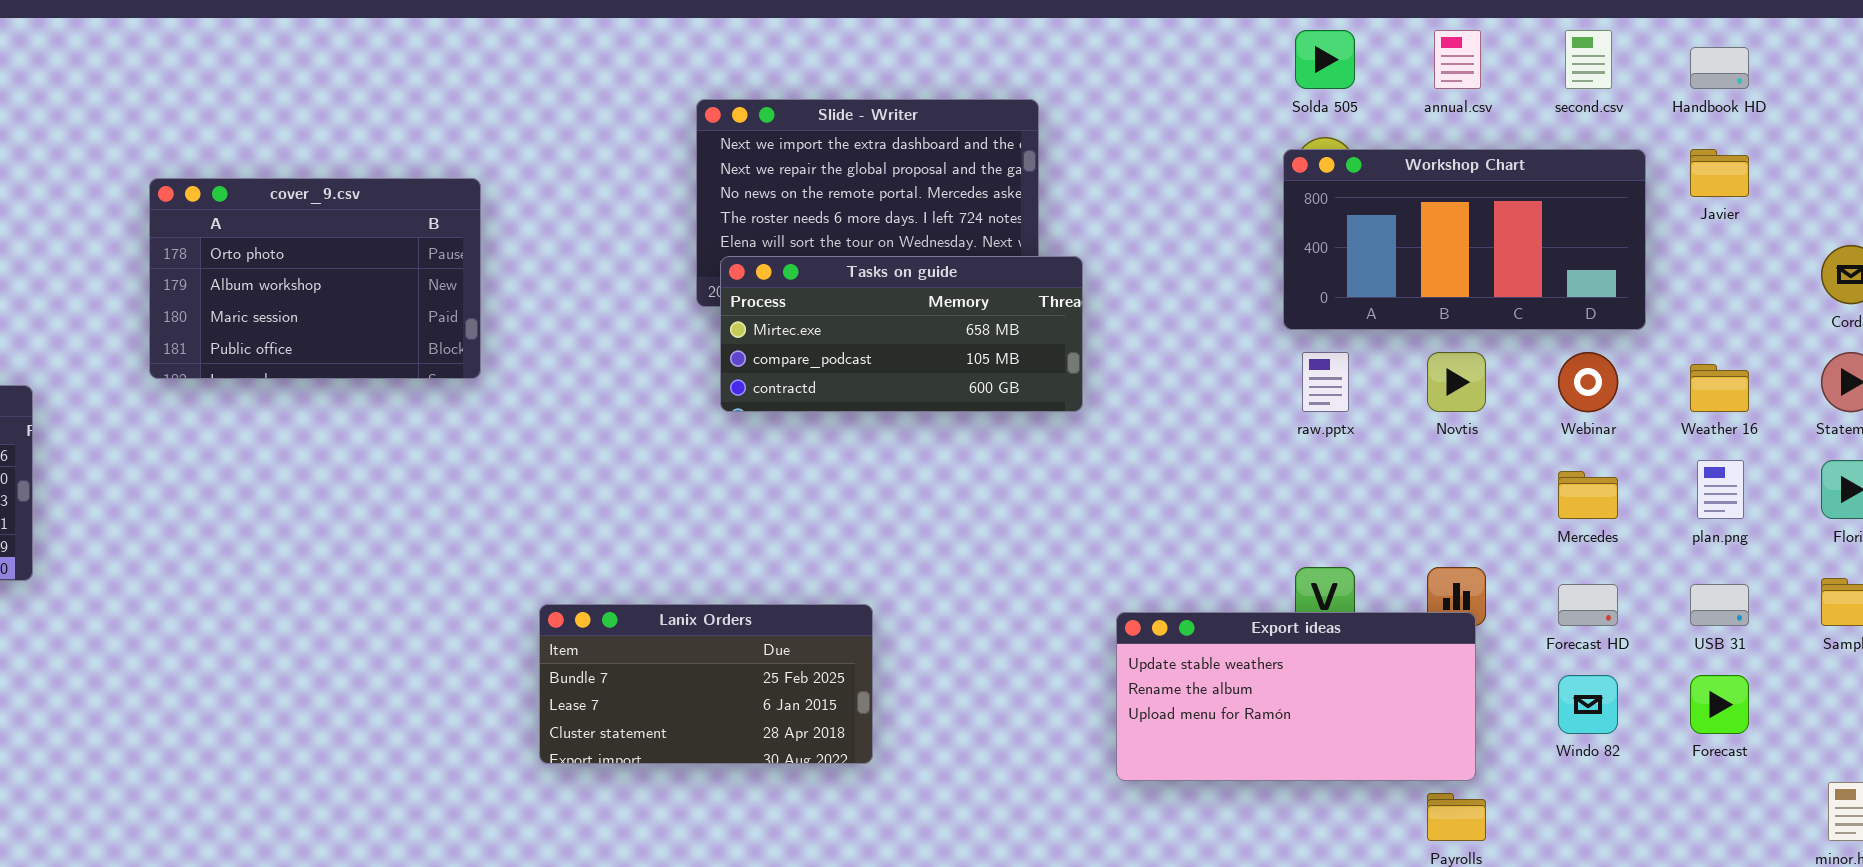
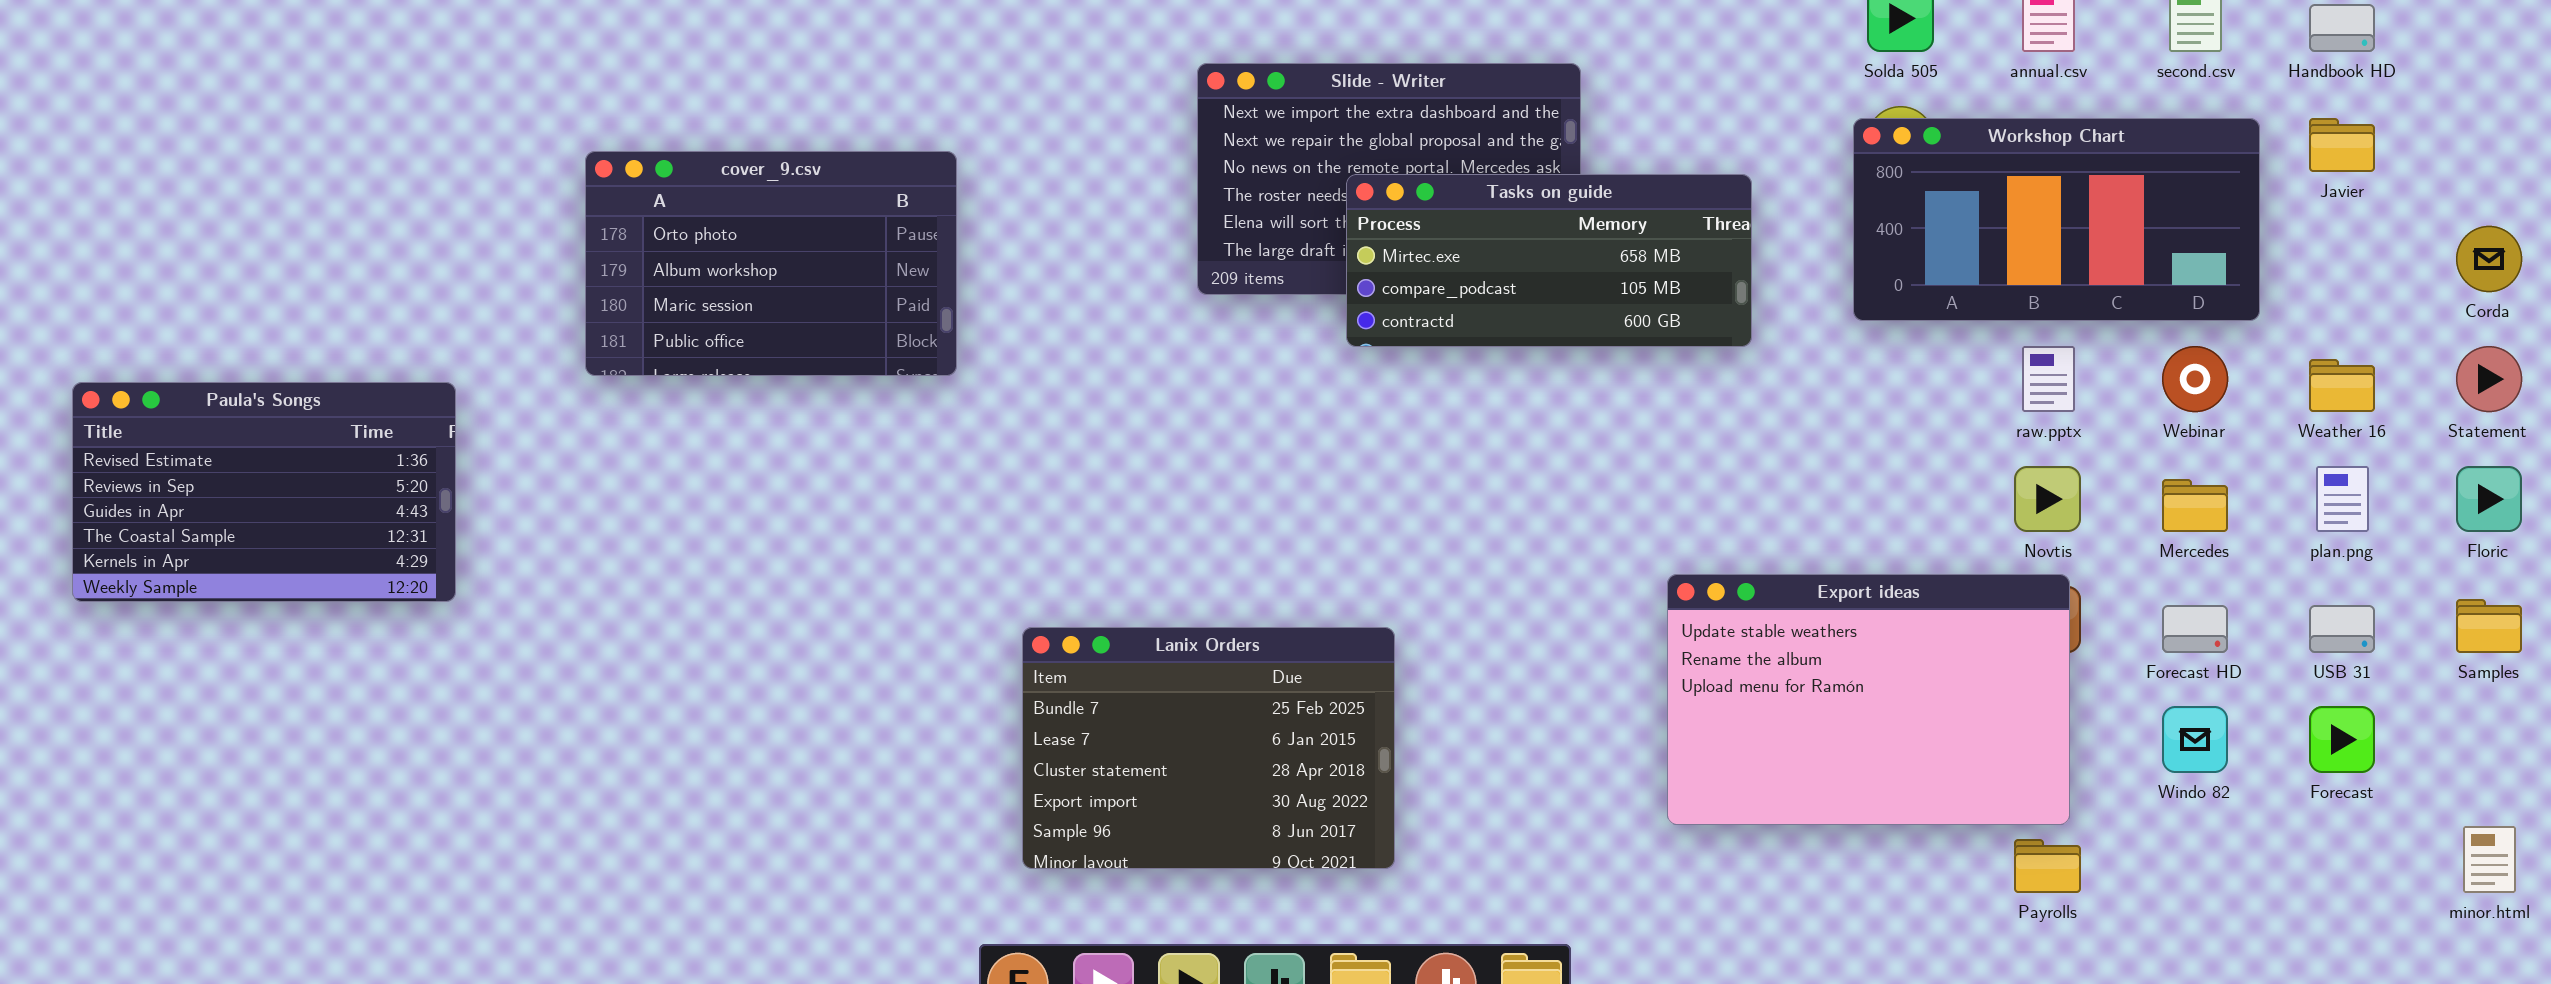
Tasks on guide: [720,256,1083,412] -> [1346,174,1752,347], moved
raw.pptx: [1302,352,1349,412] -> [2022,346,2075,412], moved
Novtis: [1427,352,1486,412] -> [2014,466,2081,532], moved
Lanix Orders: [539,604,873,764] -> [1022,627,1395,869], resized
Export ideas: [1116,612,1476,781] -> [1667,574,2070,825], resized

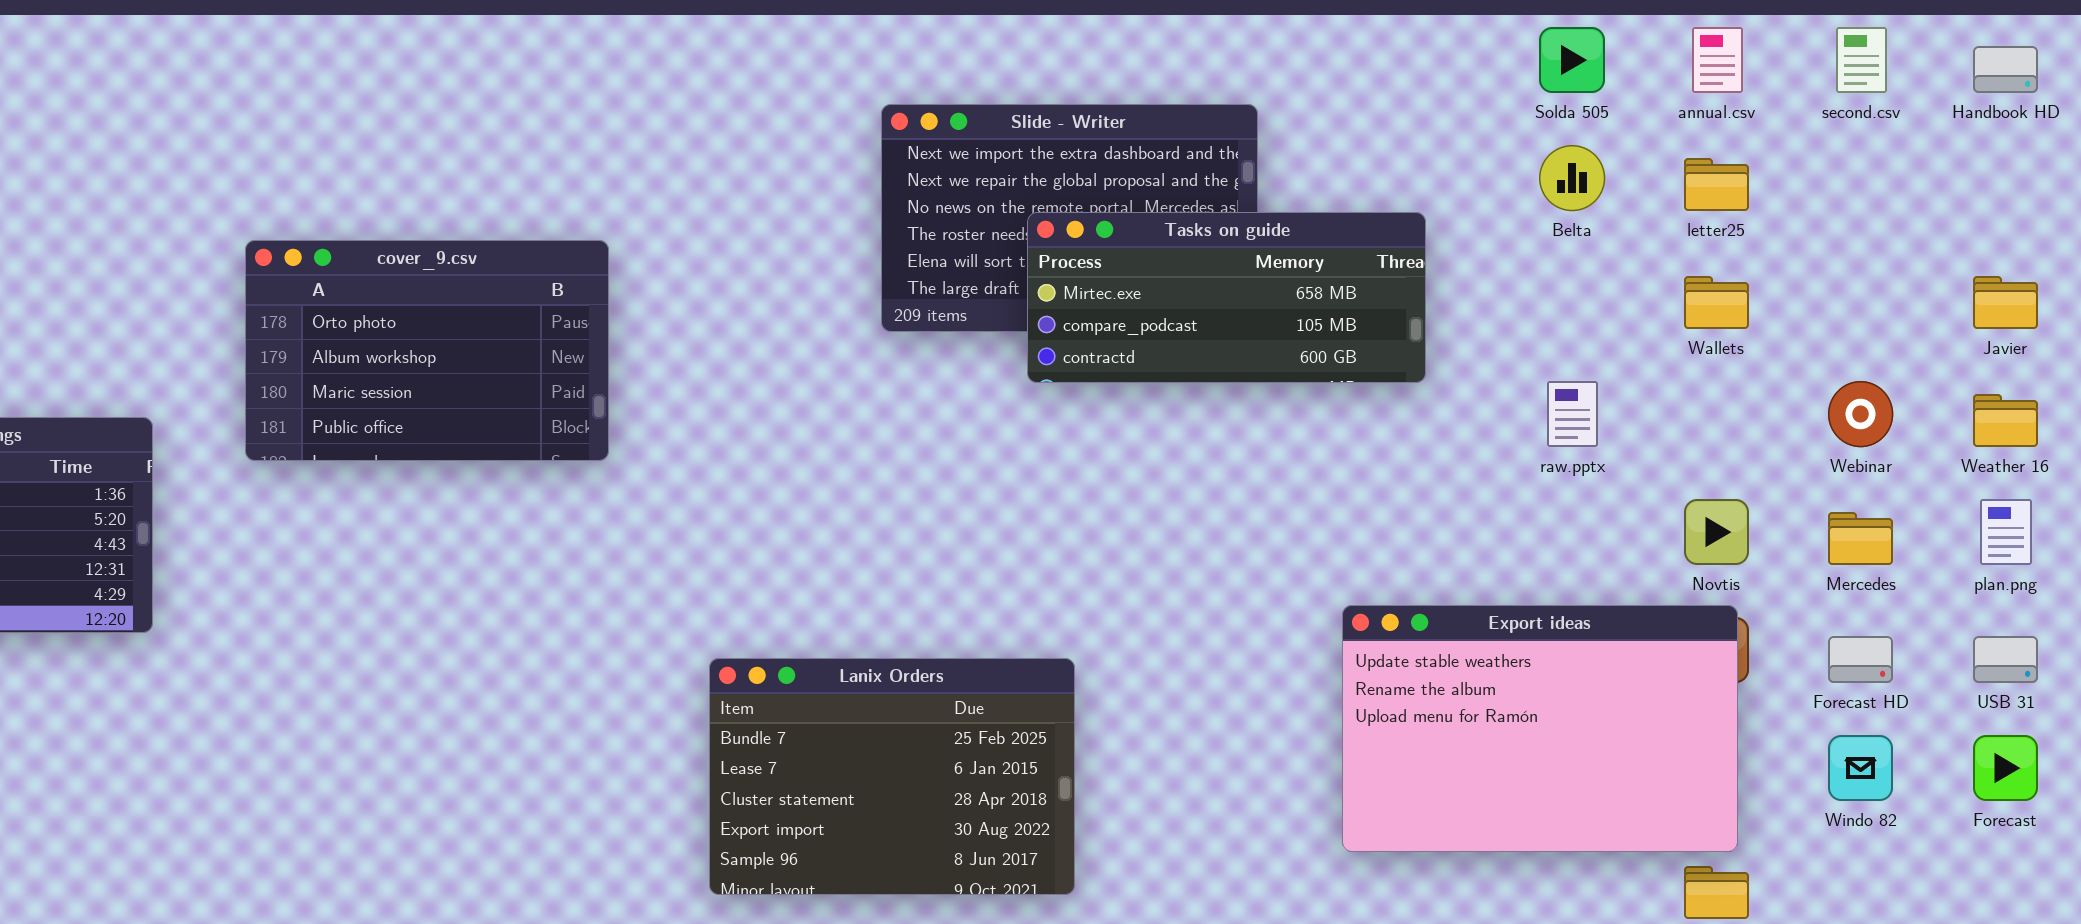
Workshop Chart: [1853,118,2260,321] -> none, closed
Javier: [2309,118,2375,172] -> [1973,276,2038,329], moved
cover_9.csv: [585,151,957,376] -> [245,240,609,461], moved
raw.pptx: [2022,346,2075,412] -> [1547,381,1598,447], moved

